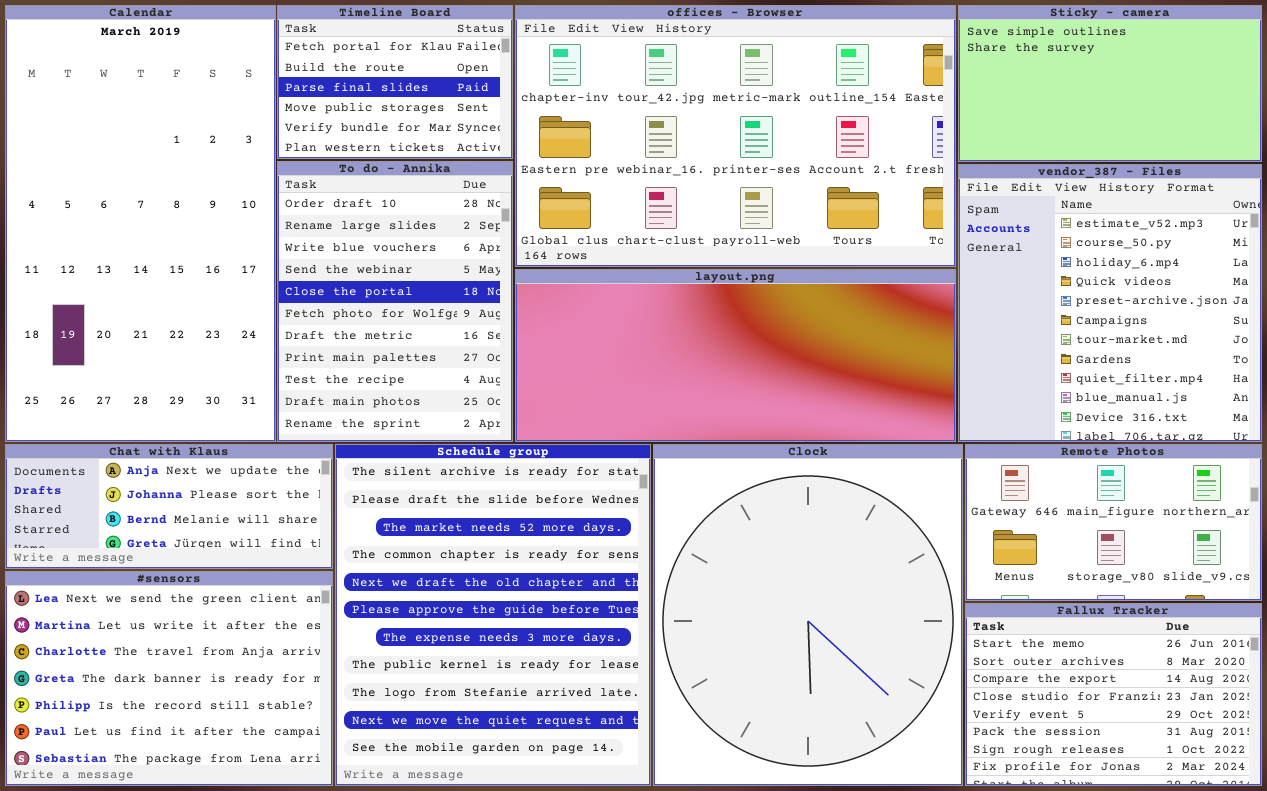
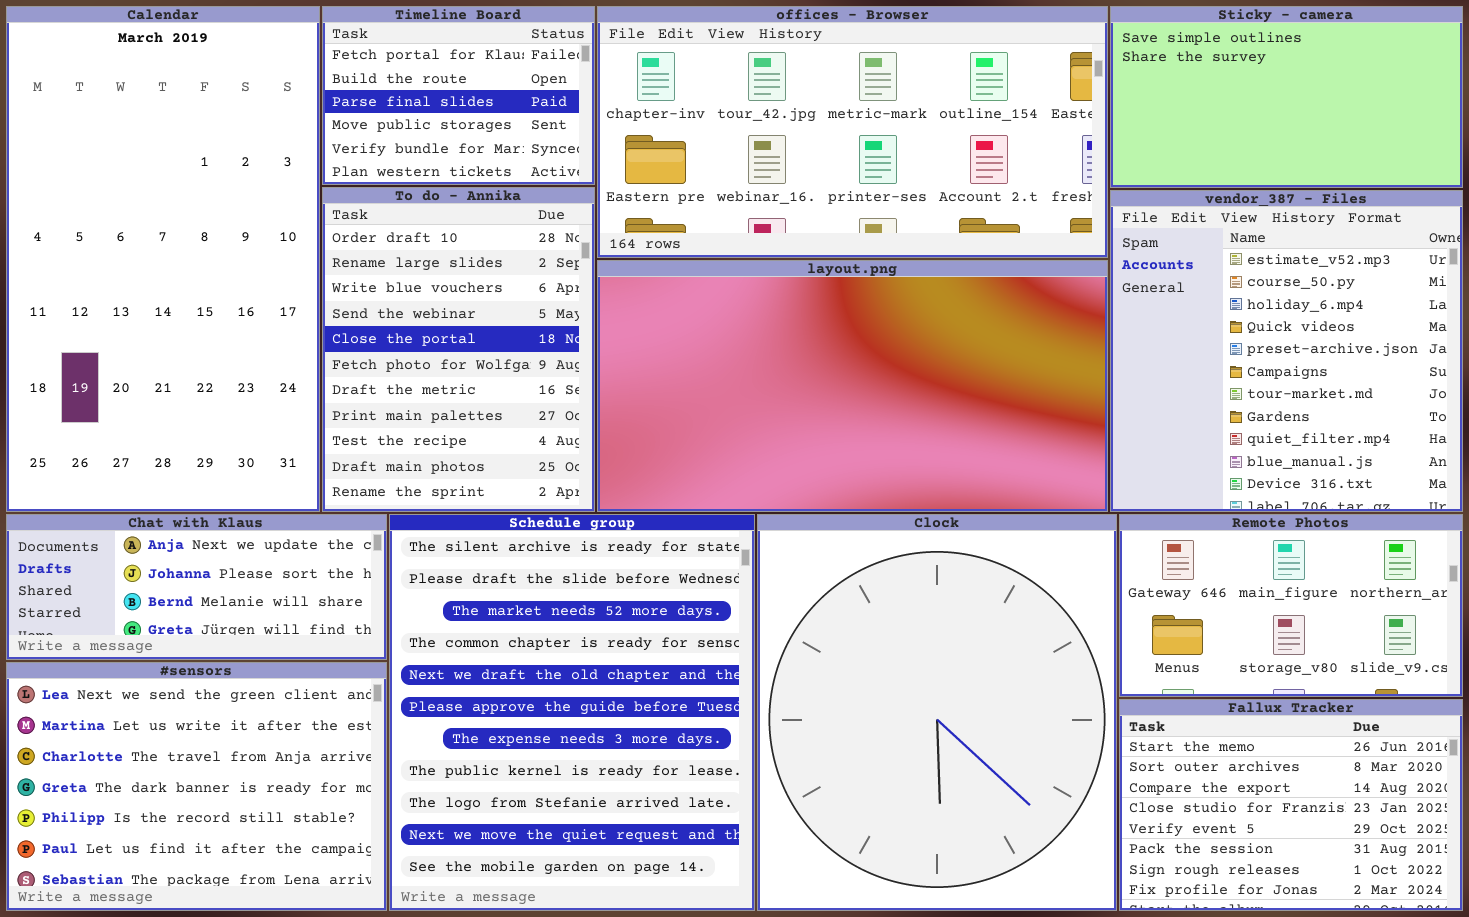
offices - Browser: [515,5,956,267] -> [597,6,1108,258], resized
layout.png: [515,269,956,442] -> [597,260,1108,512], resized

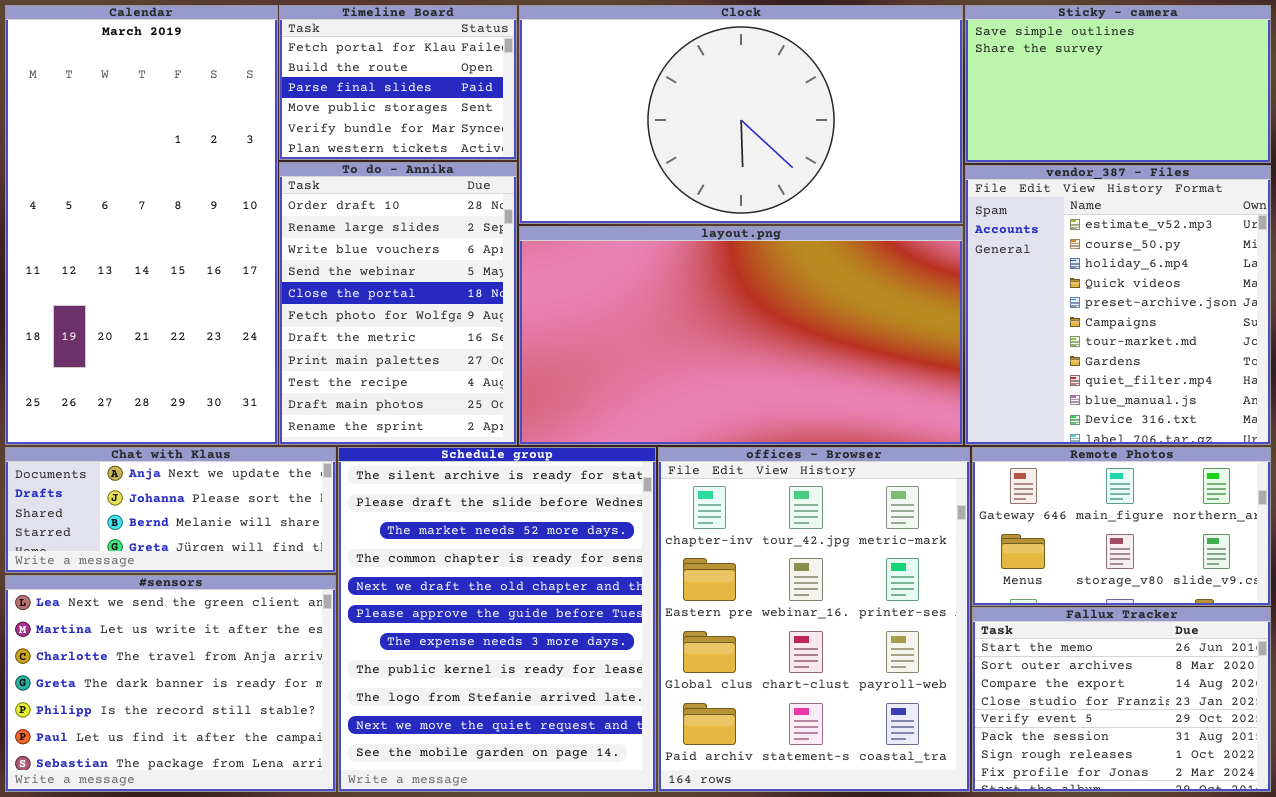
offices - Browser: [597,6,1108,258] -> [658,447,970,792], moved, resized
Clock: [757,514,1117,911] -> [519,5,963,224], moved, resized

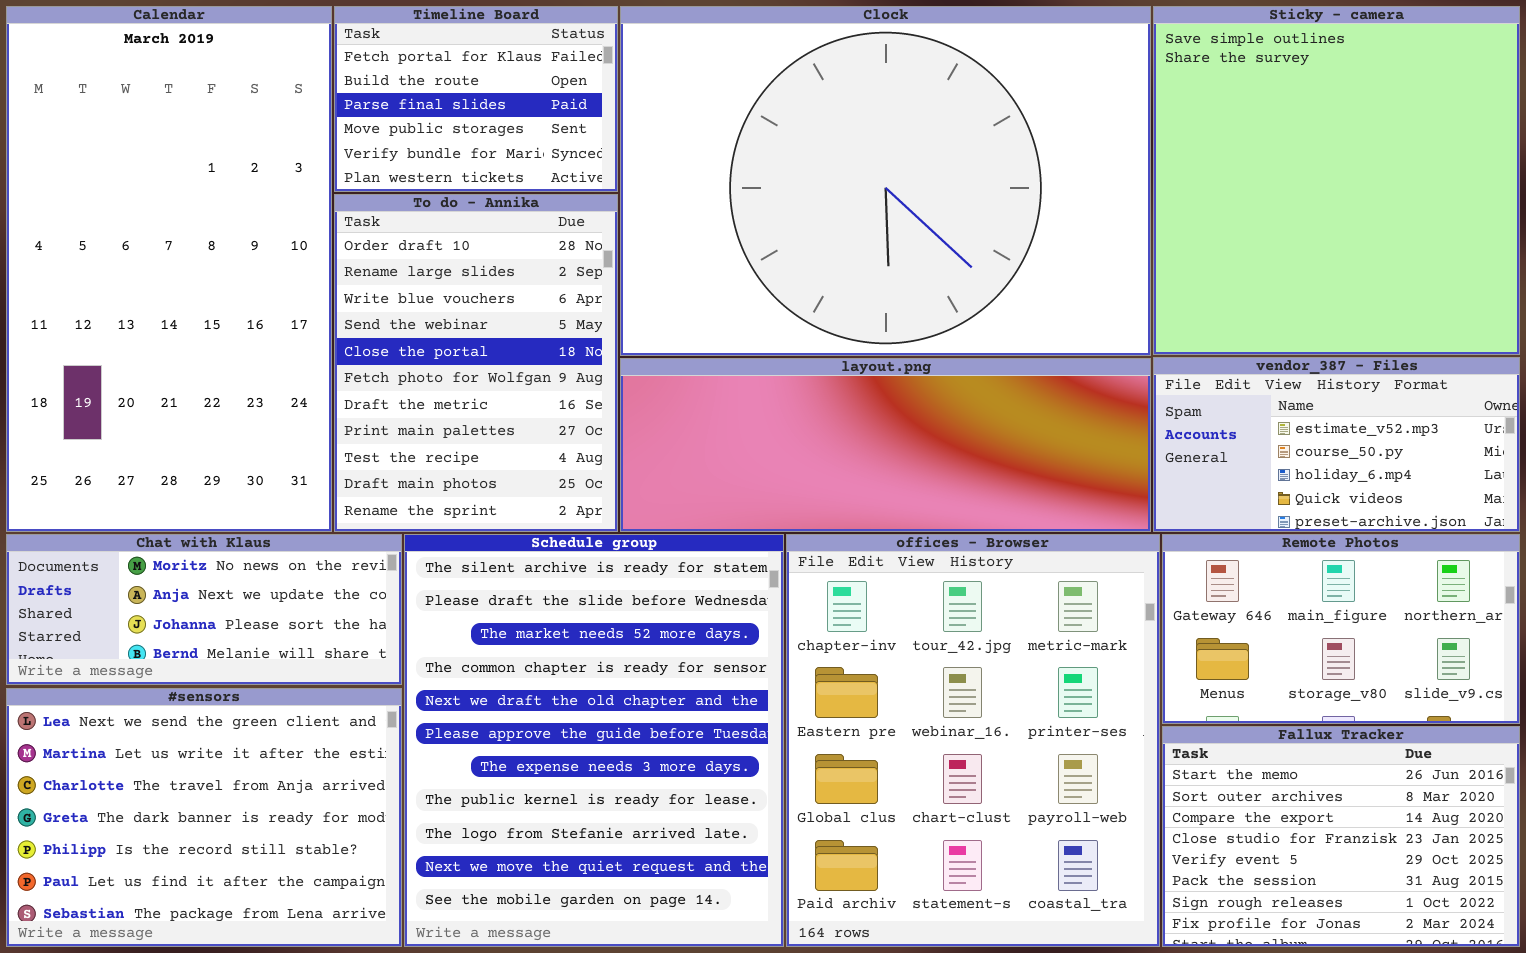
Clock: [519,5,963,224] -> [620,6,1151,356], resized
Sticky - camera: [965,5,1271,163] -> [1153,6,1520,355], resized
vendor_387 - Files: [965,165,1271,445] -> [1153,357,1520,532], resized
layout.png: [519,226,963,445] -> [620,358,1151,532], resized
Chat with Klaus: [5,447,336,573] -> [6,534,402,685], scrolled up 1 row

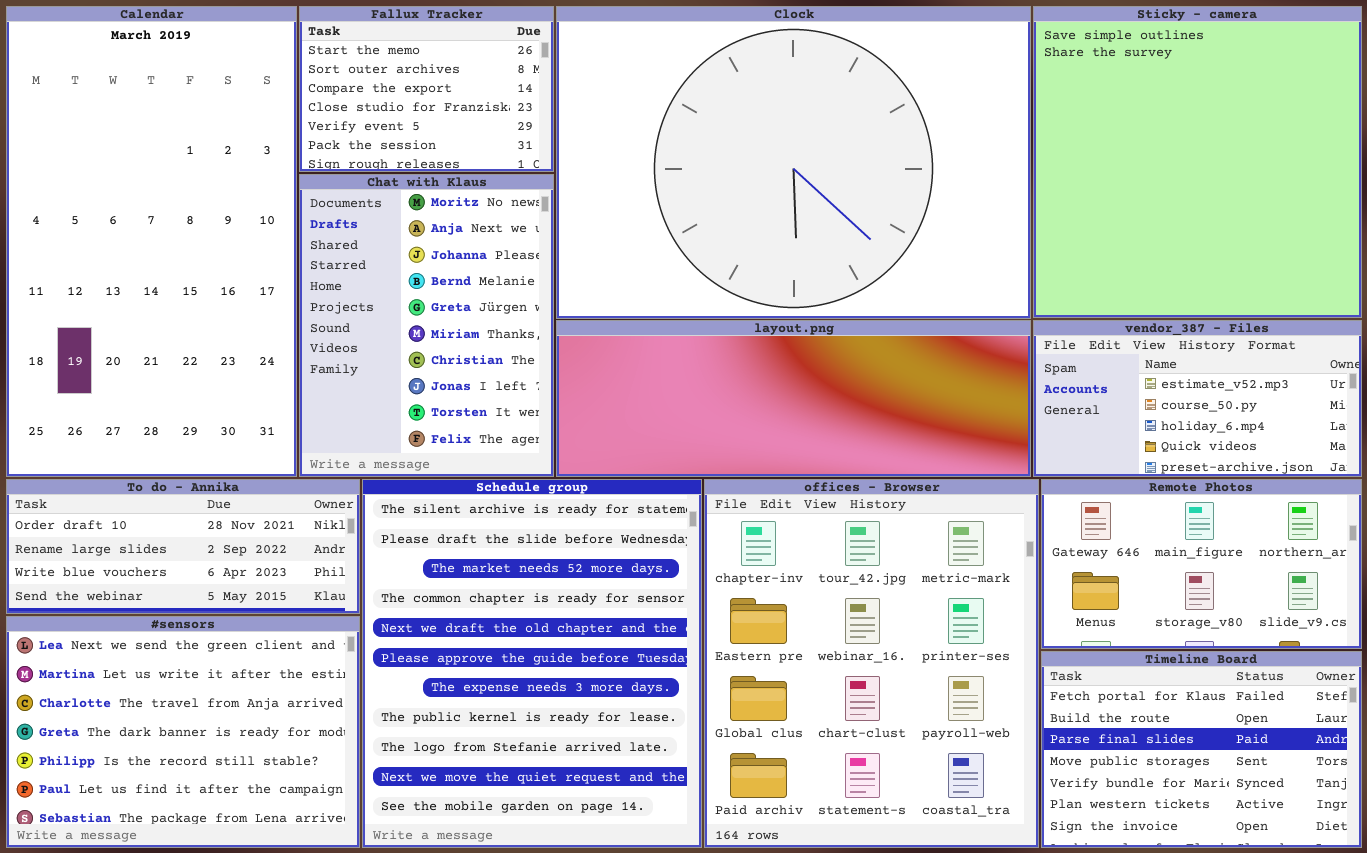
Timeline Board: [334,6,618,192] -> [1041,651,1362,848], moved, resized
To do - Annika: [334,194,618,532] -> [6,479,360,614], moved, resized
Chat with Klaus: [6,534,402,685] -> [299,174,554,477], moved, resized
Fallux Tracker: [1162,726,1520,947] -> [299,6,554,172], moved, resized

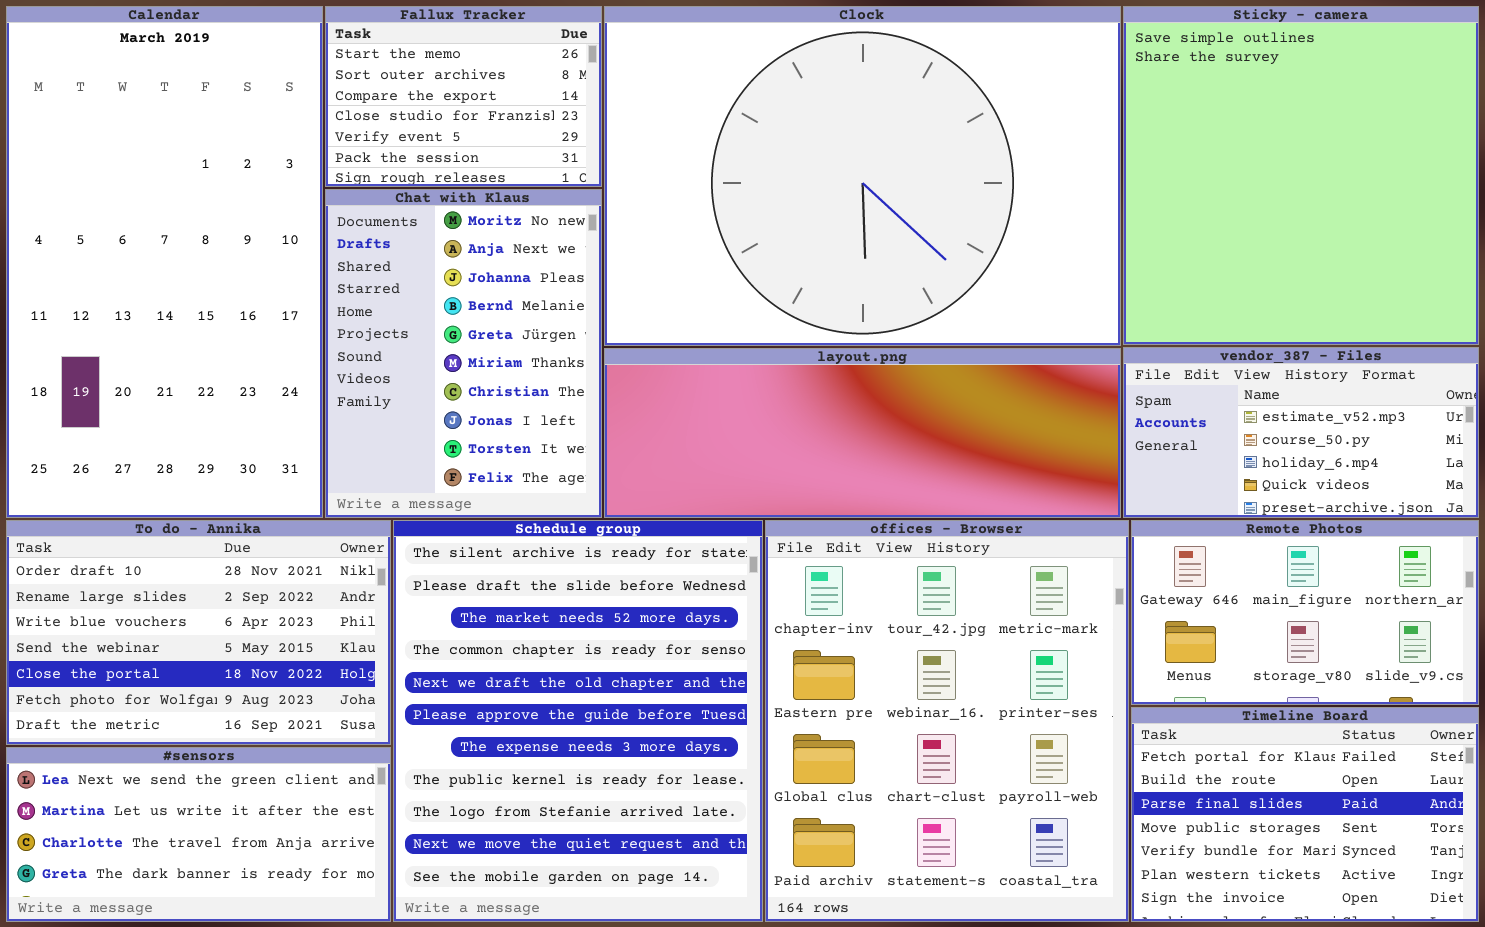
To do - Annika: [6,479,360,614] -> [6,520,391,745], resized
#sensors: [6,616,360,848] -> [6,747,391,922], resized

